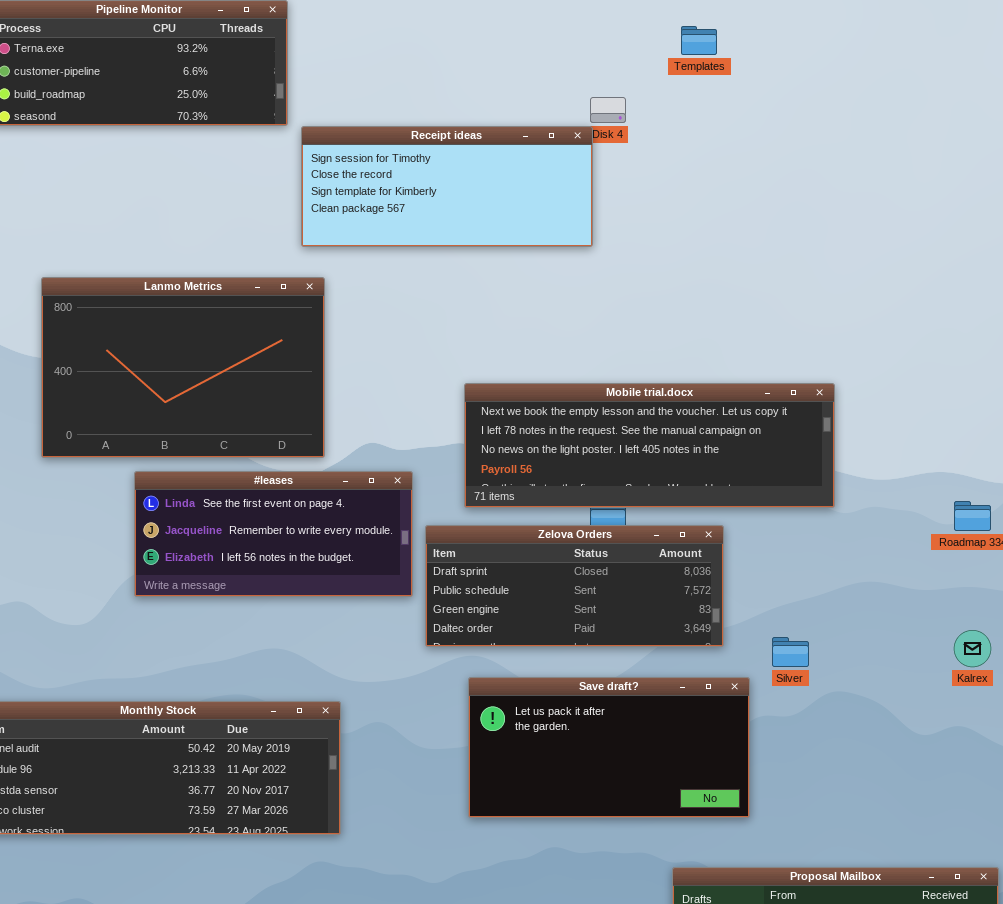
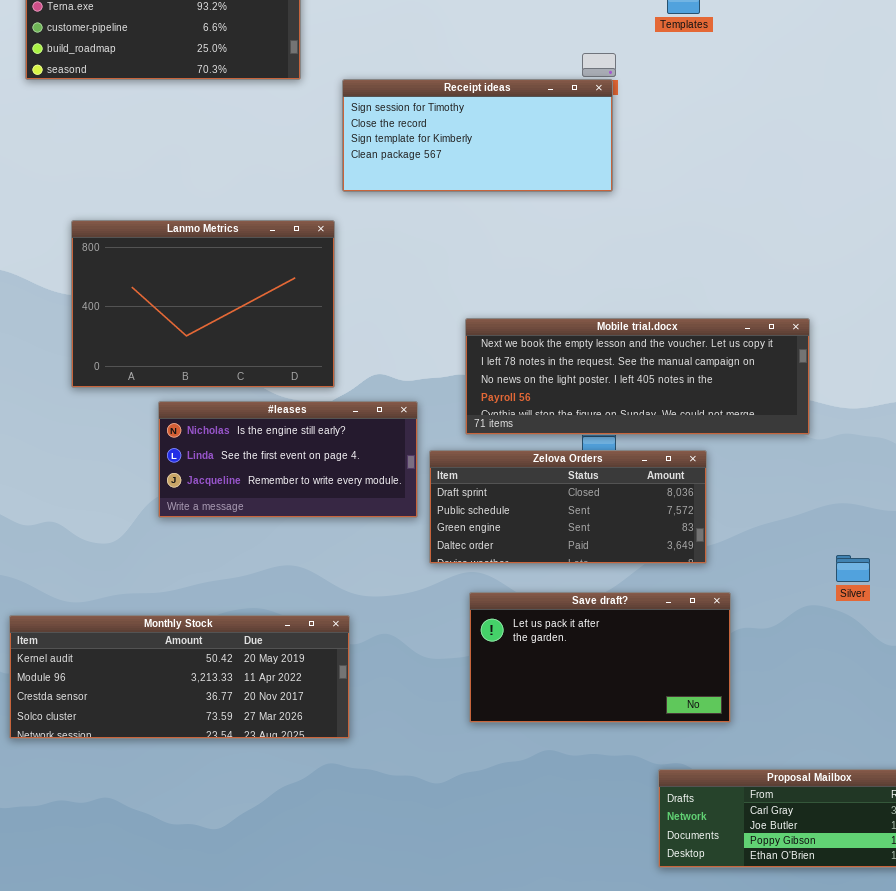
Receipt ideas: [301,126,593,247] -> [342,79,613,192], moved
#leases: [134,471,413,597] -> [158,401,418,518], scrolled up 1 row
Silver: [772,637,809,667] -> [836,555,870,582], moved

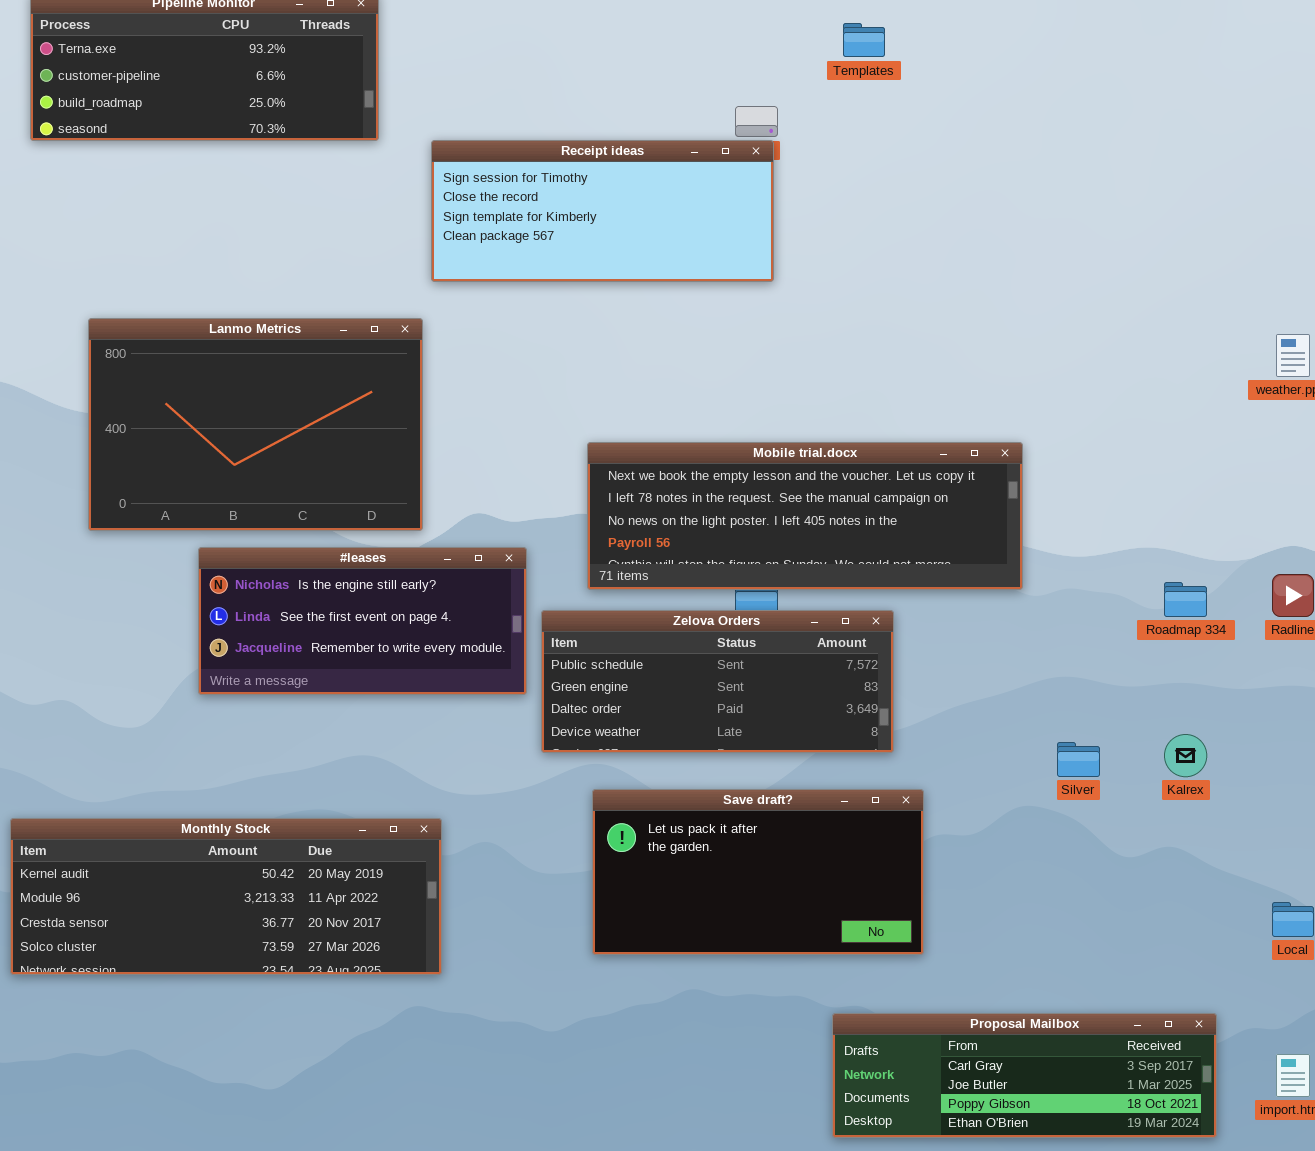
Zelova Orders: [429,450,707,564] -> [541,610,894,753], scrolled down 1 row

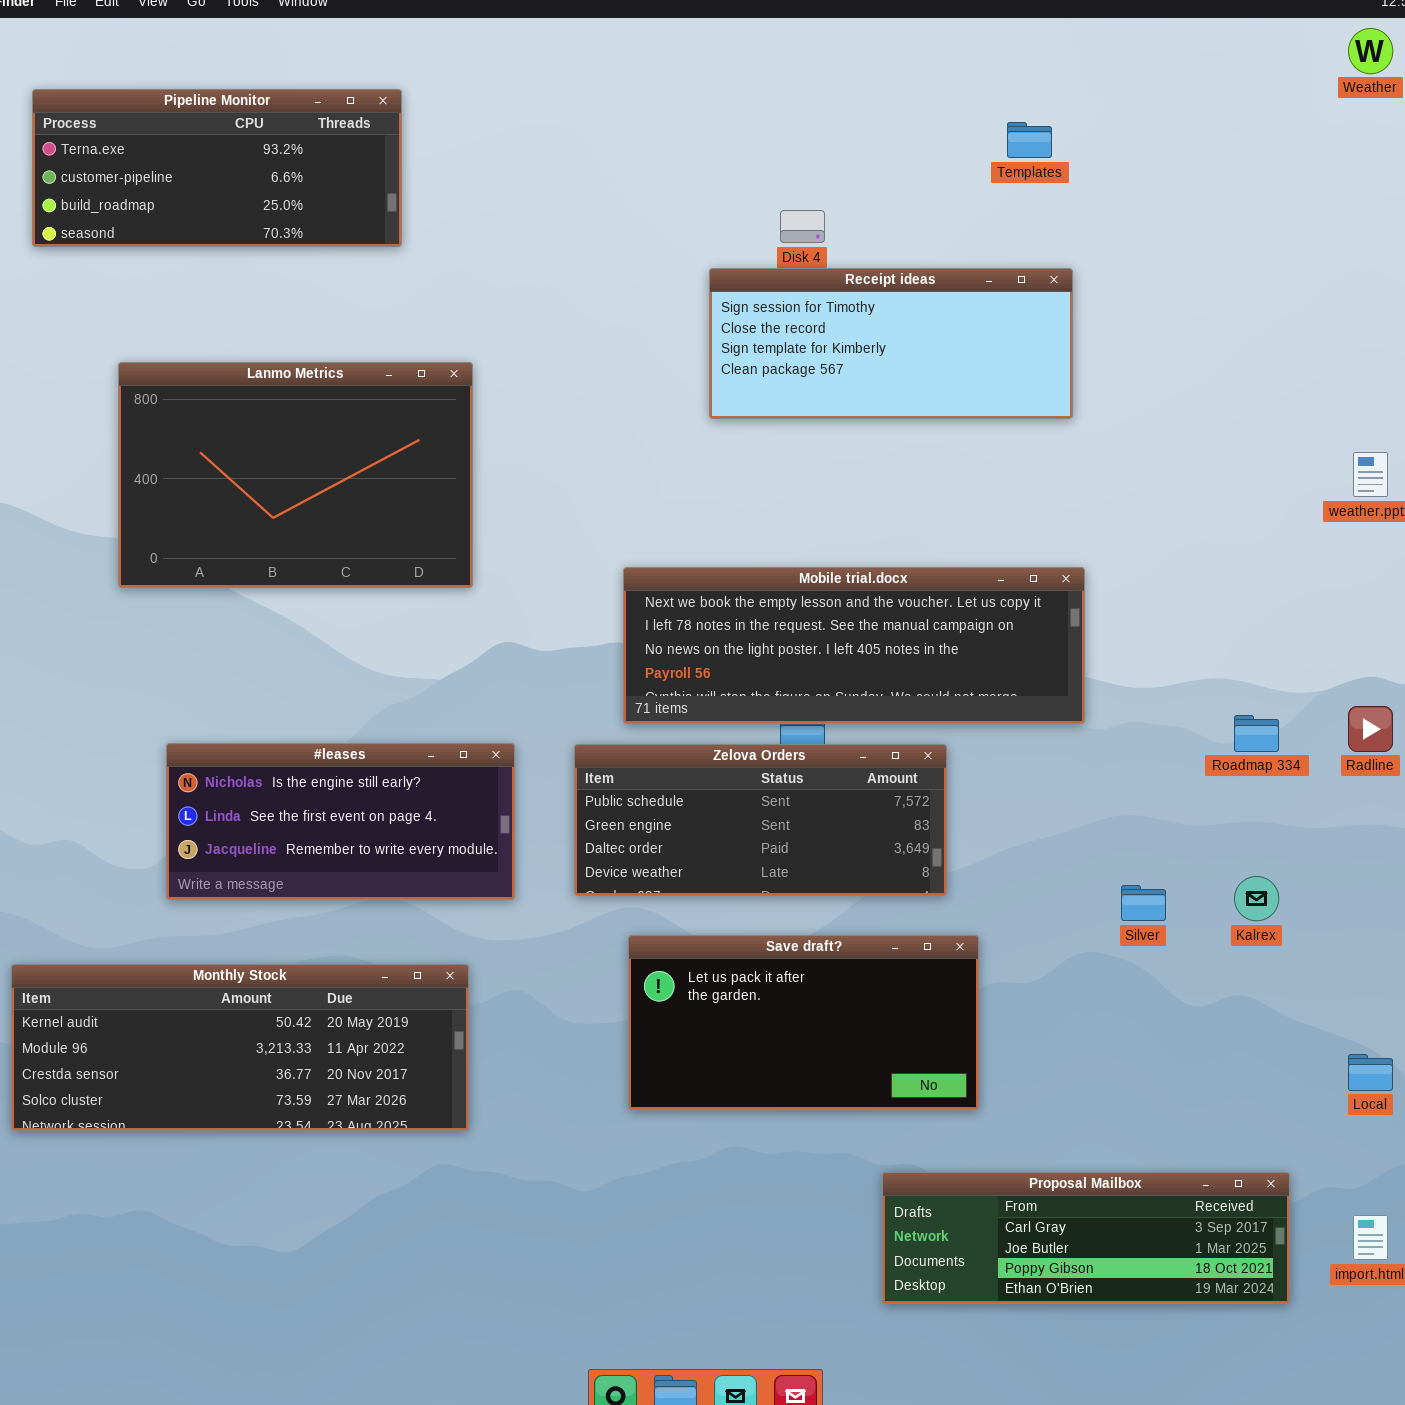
Templates: [843,23,885,57] -> [1007,122,1052,158], moved
Receipt ideas: [431,140,774,282] -> [709,268,1073,419], moved
Lanmo Metrics: [88,318,423,531] -> [118,362,473,588], moved
#leases: [198,547,527,695] -> [166,743,515,900], moved

